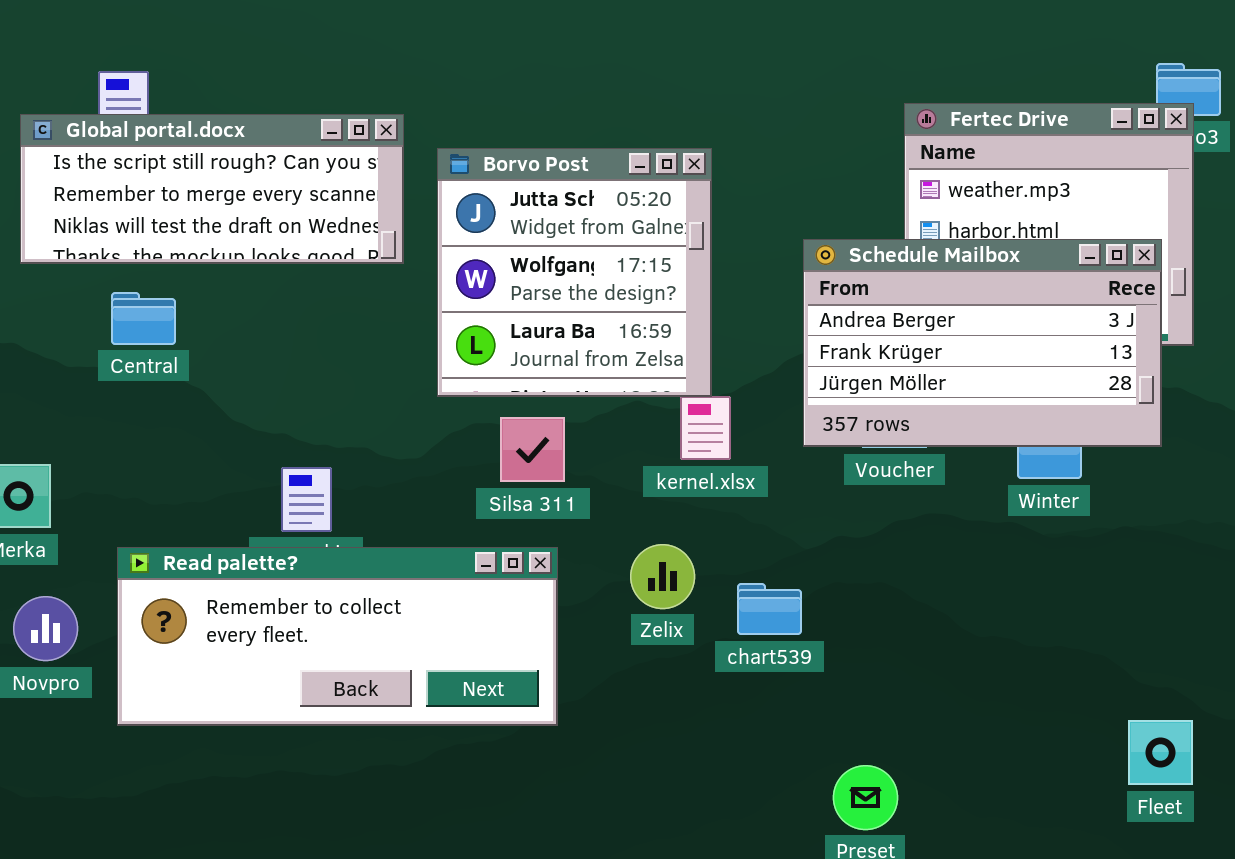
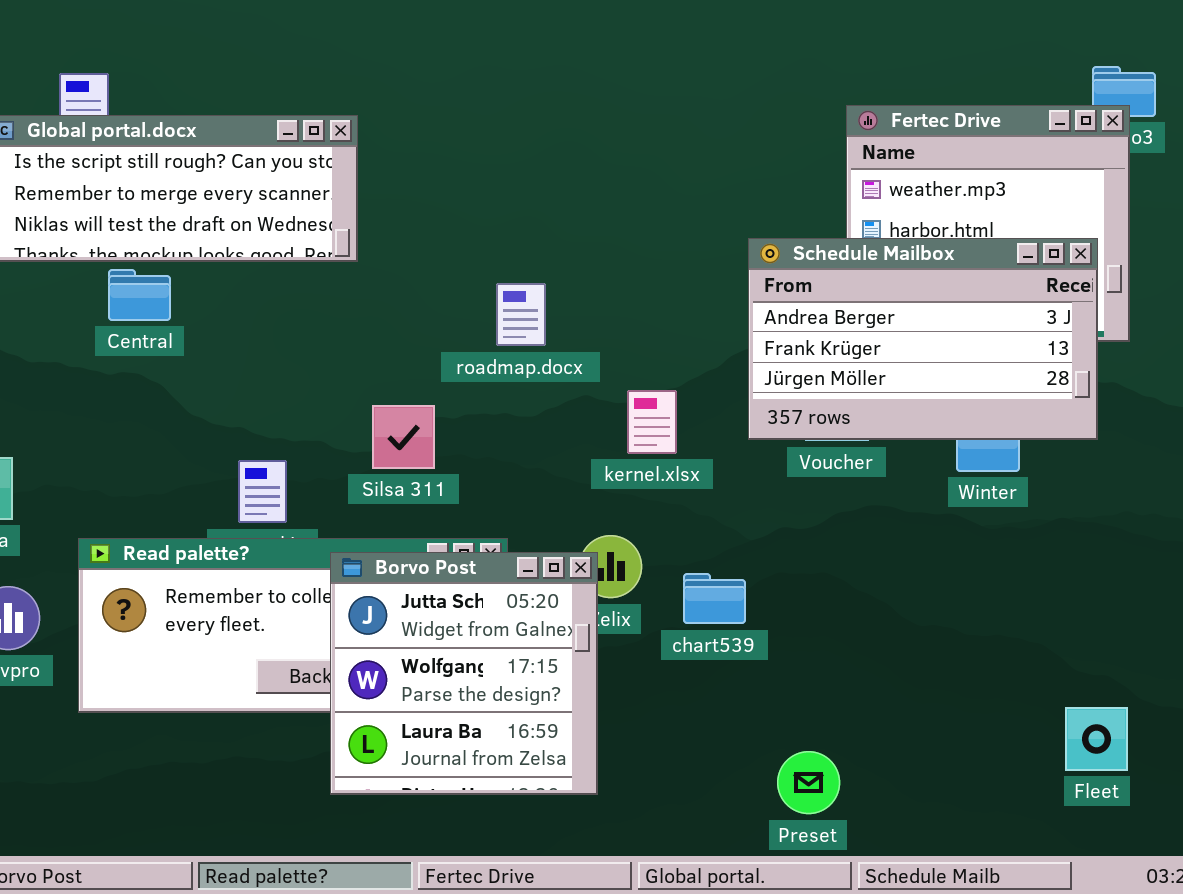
Borvo Post: [437,148,712,397] -> [330,552,598,795], moved
Central: [111,292,176,345] -> [108,269,171,321], moved
Silsa 311: [500,417,565,482] -> [372,405,435,469], moved

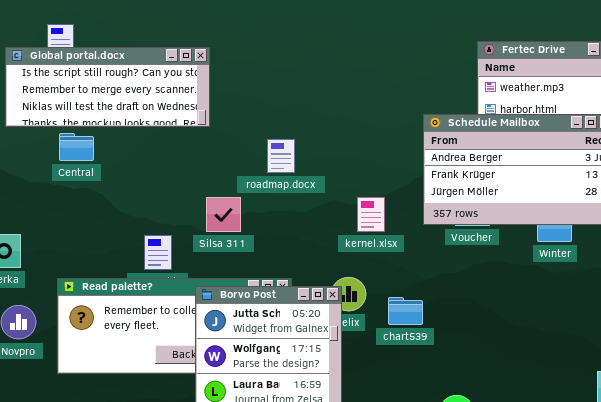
Central: [108,269,171,321] -> [59,133,94,161], moved
roadmap.docx: [496,283,546,346] -> [267,139,295,173], moved
Silsa 311: [372,405,435,469] -> [206,197,241,232], moved

